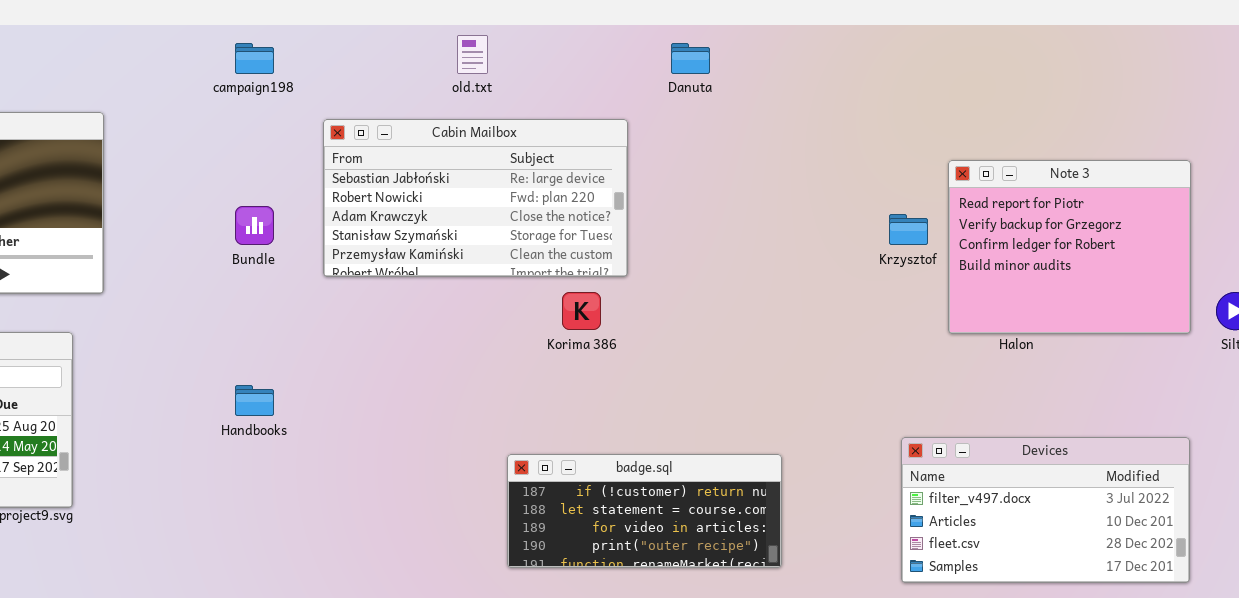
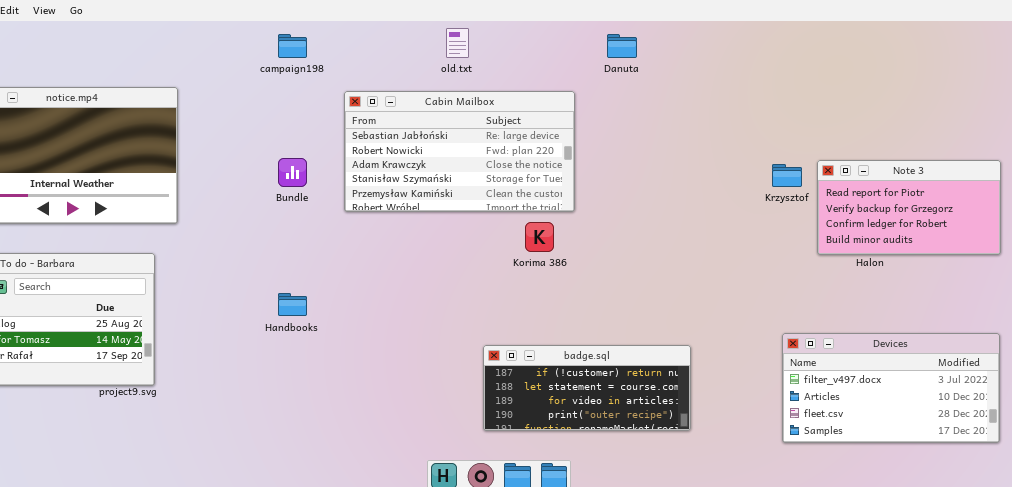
Note 3: [948,160,1191,334] -> [817,160,1001,255], resized

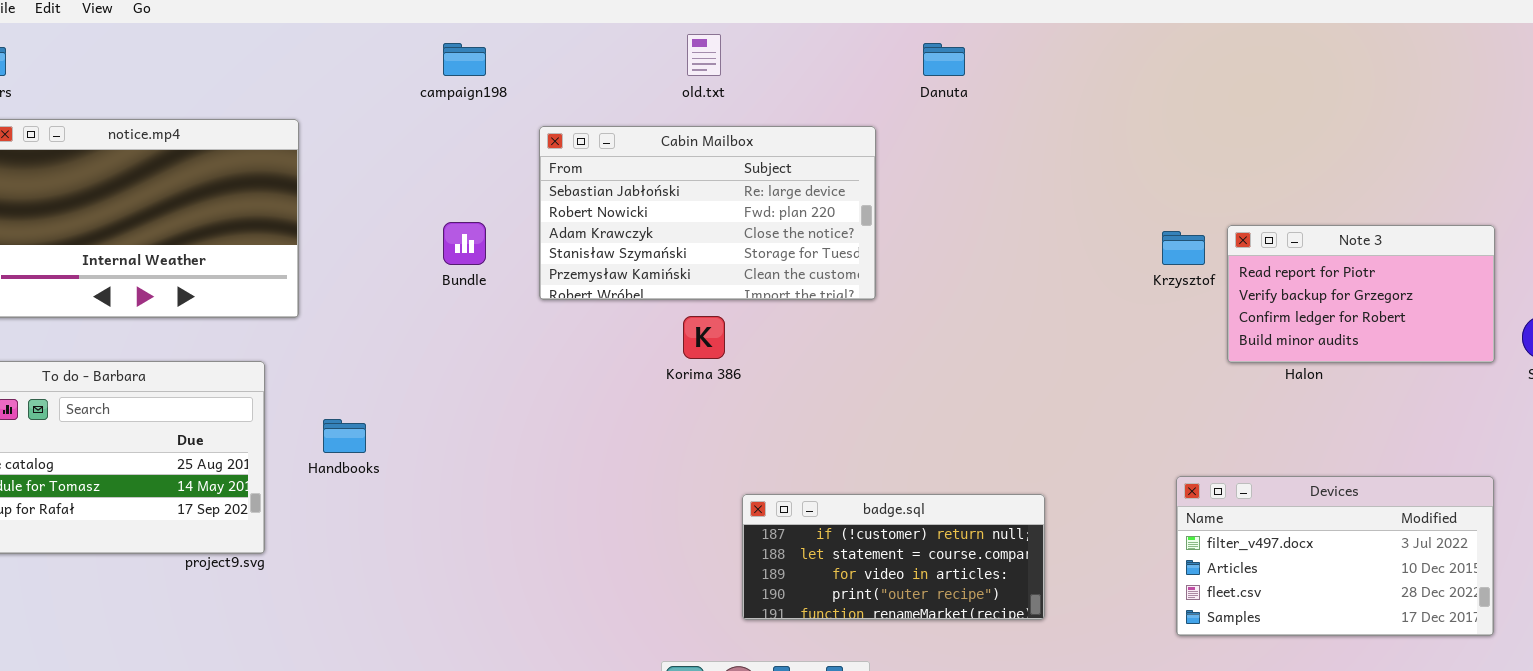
Korima 386: [525,222,554,252] -> [683,316,725,359], moved
Handbooks: [278,293,307,316] -> [323,419,366,453], moved

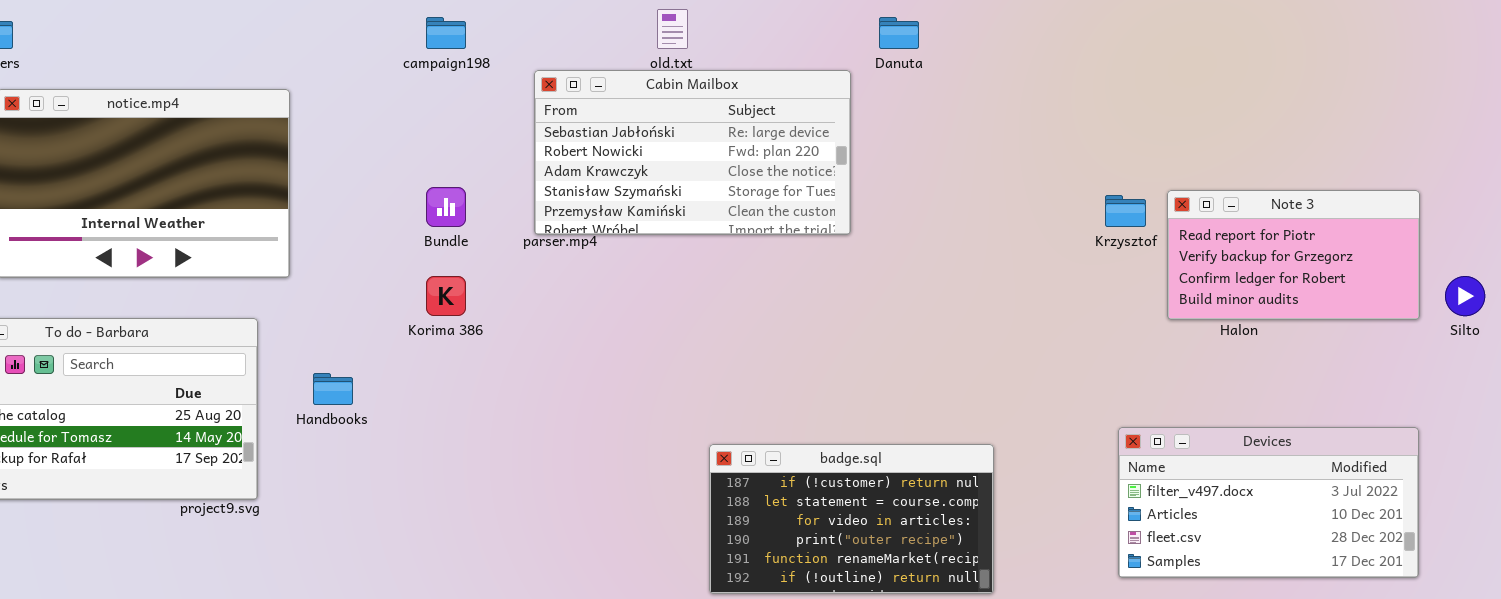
Cabin Mailbox: [539,126,876,300] -> [534,70,851,235], moved
Korima 386: [683,316,725,359] -> [426,276,466,316], moved
badge.sql: [742,494,1045,620] -> [709,444,994,594], resized

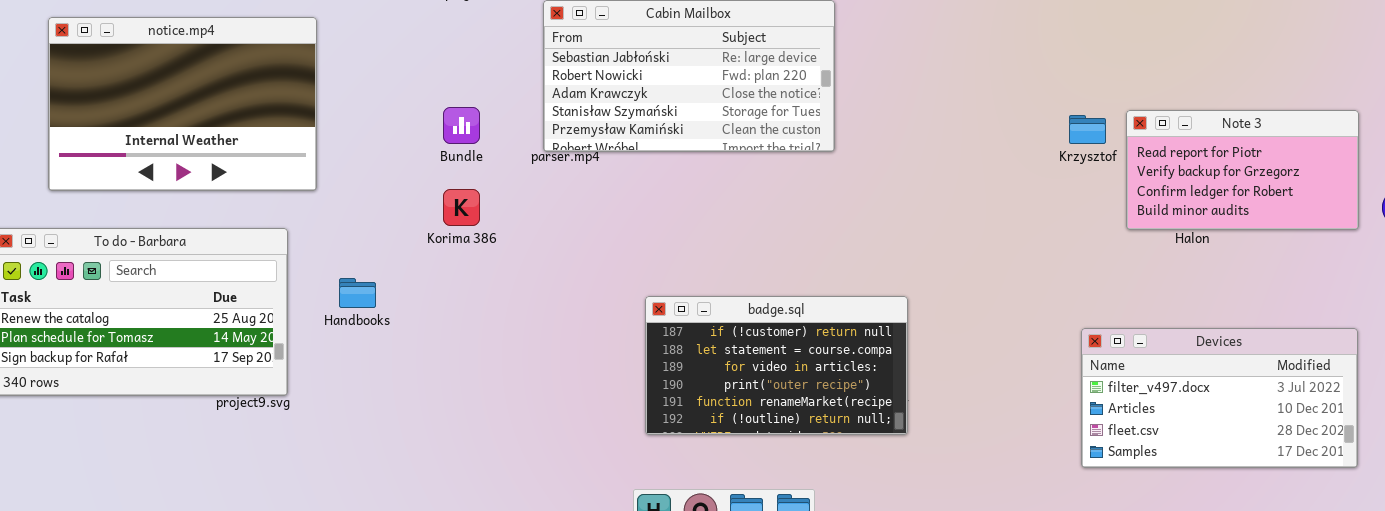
badge.sql: [709,444,994,594] -> [645,296,908,435], moved

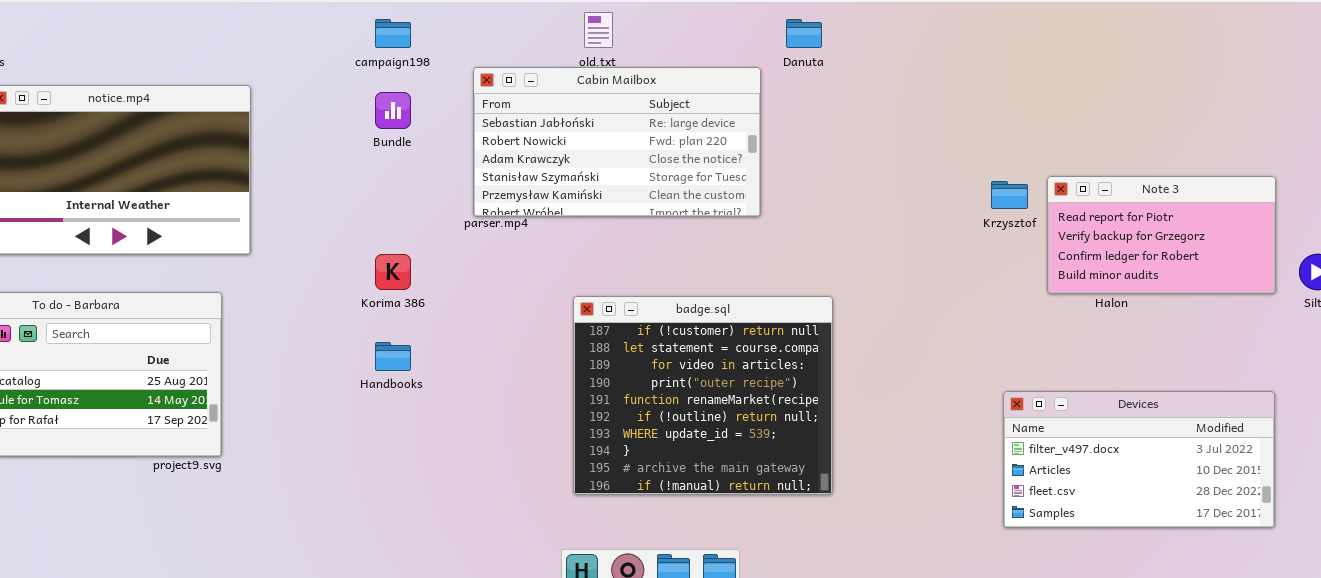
Bundle: [443,107,480,144] -> [375,92,411,129], moved
Handbooks: [339,278,376,308] -> [375,342,411,371], moved
badge.sql: [645,296,908,435] -> [573,296,833,495], resized

